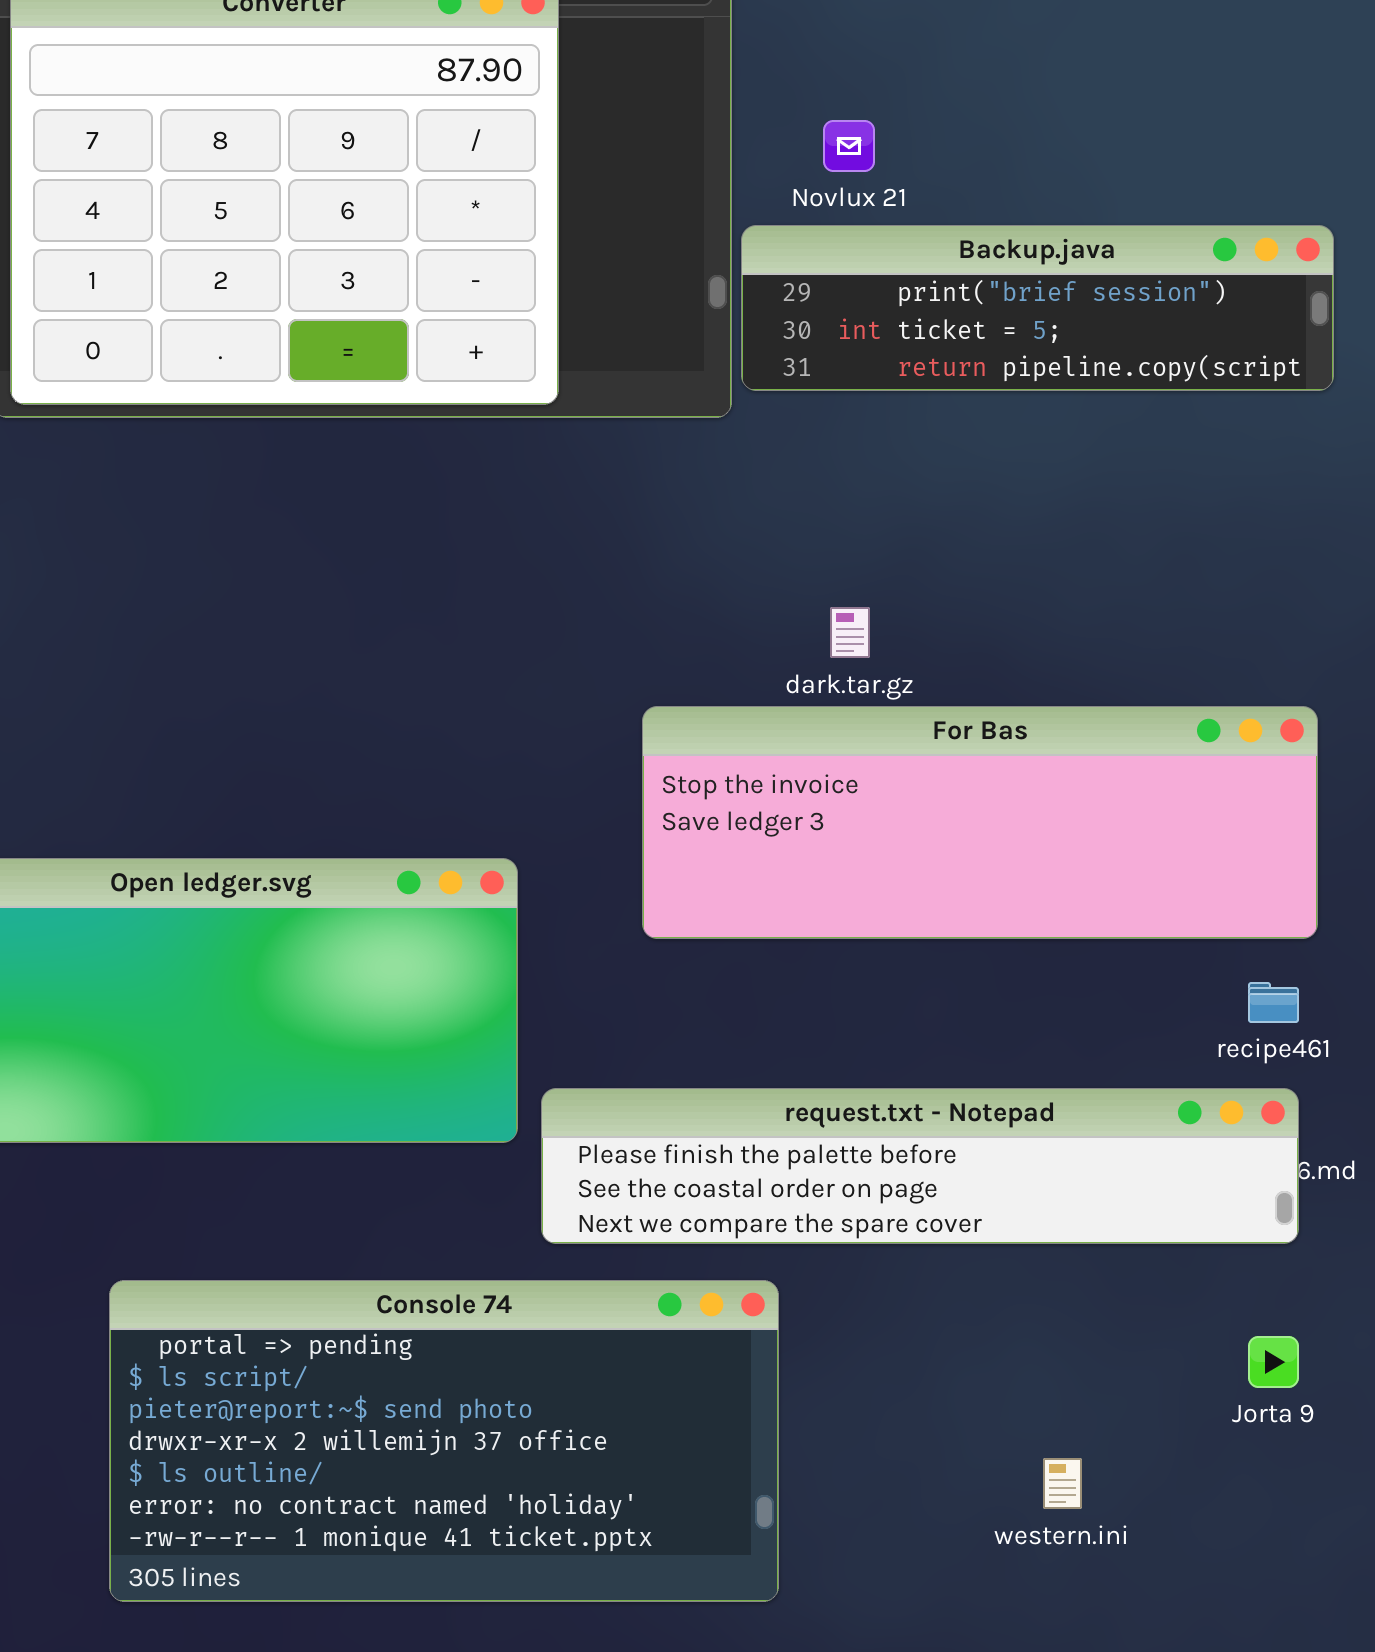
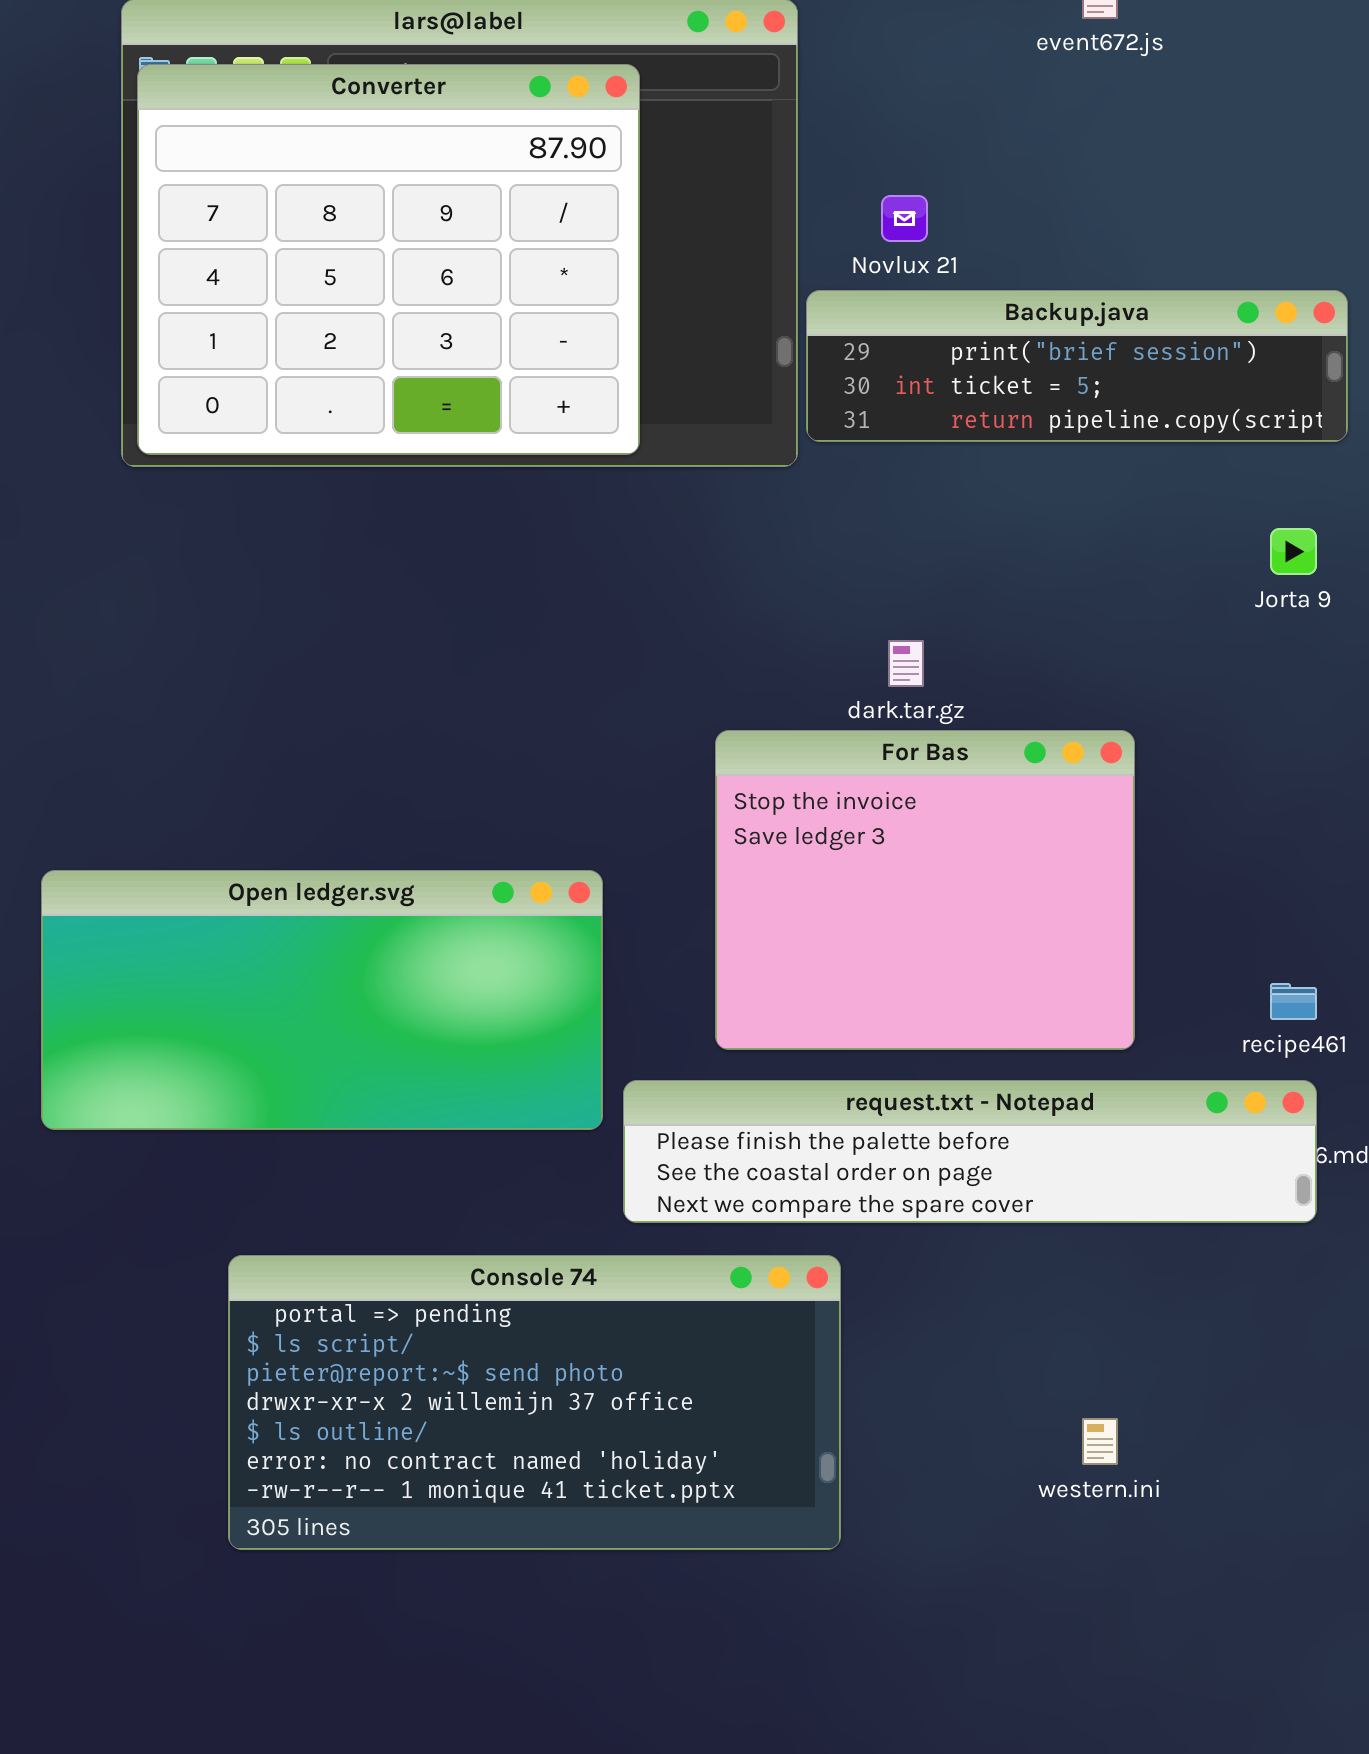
For Bas: [642,706,1318,939] -> [715,730,1135,1050], resized
Jorta 9: [1248,1336,1299,1388] -> [1270,528,1317,575], moved

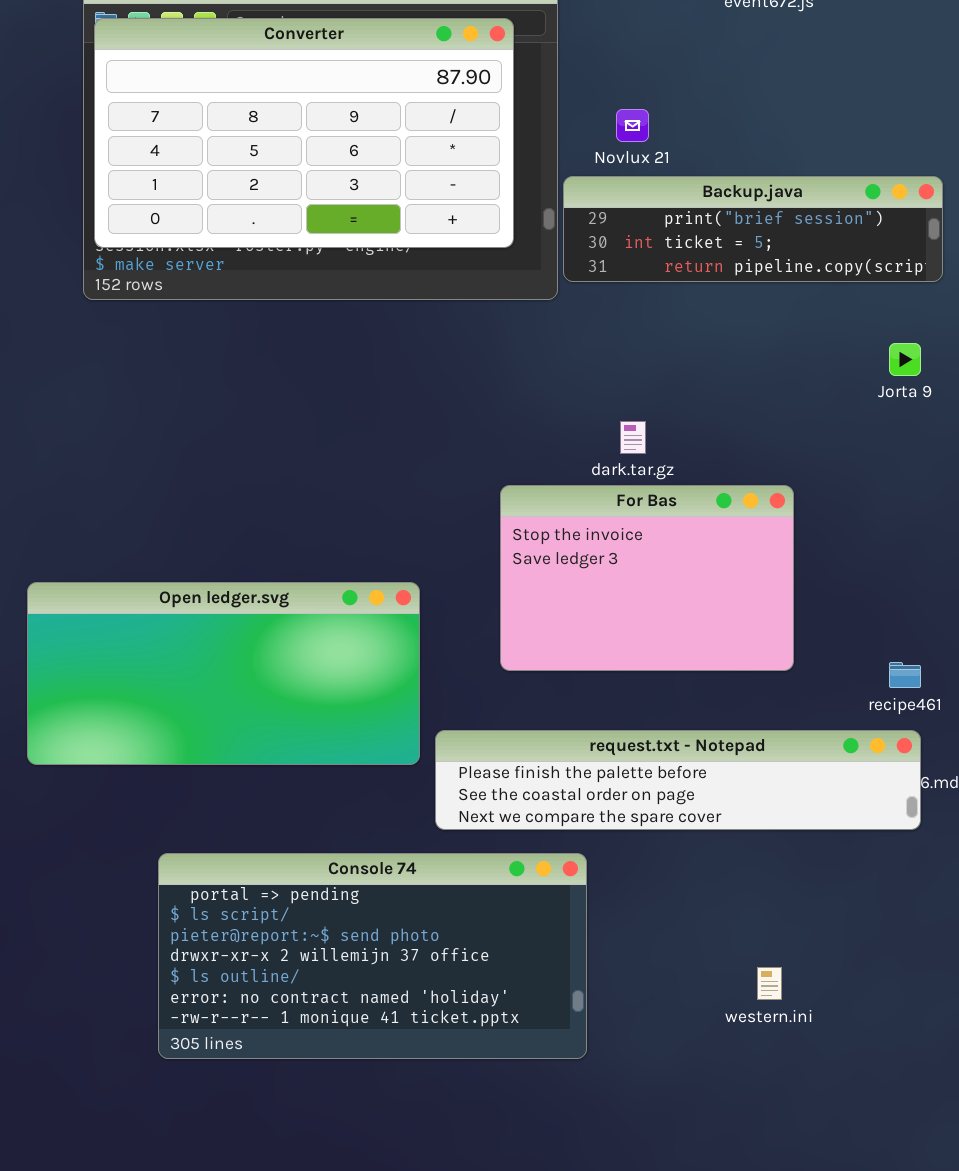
Converter: [137,64,640,455] -> [94,18,514,248], resized
For Bas: [715,730,1135,1050] -> [500,485,794,671], resized

